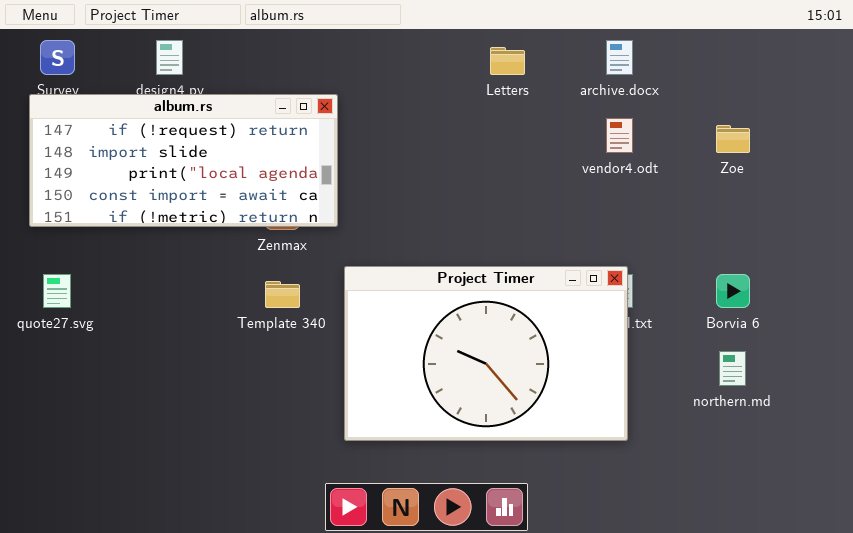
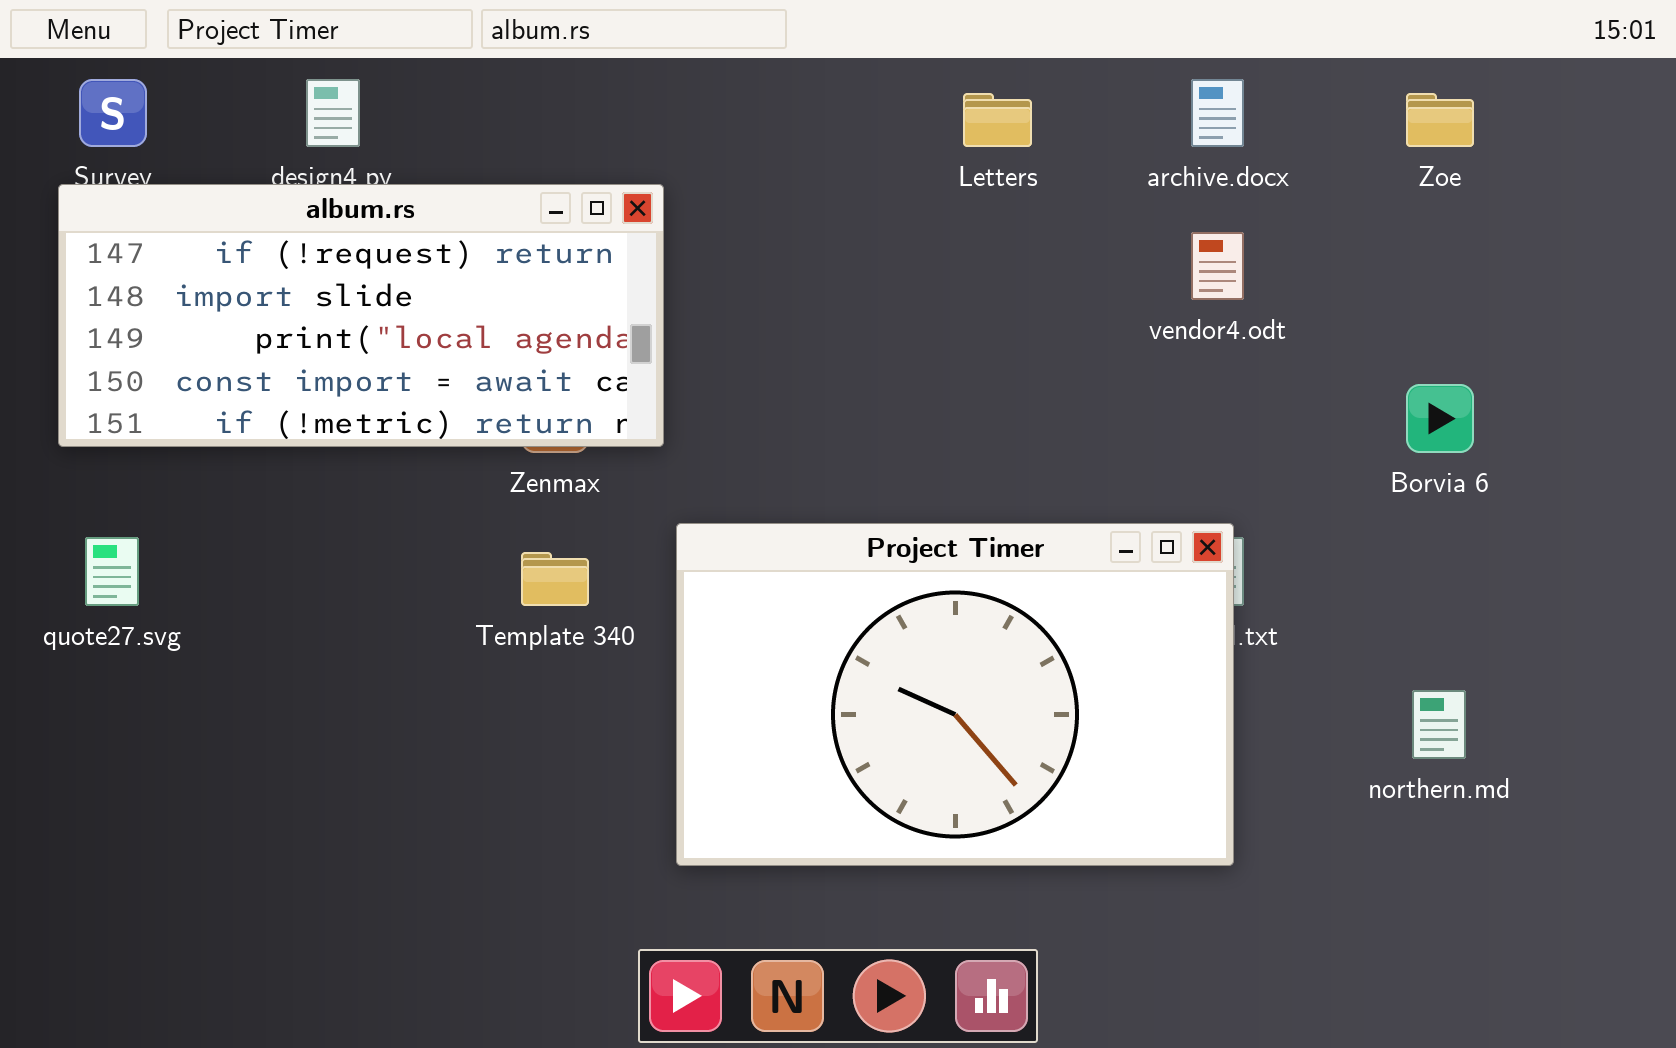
Zoe: [716,125,750,153] -> [1406,93,1474,147], moved
Borvia 6: [716,274,750,308] -> [1406,384,1474,453], moved

